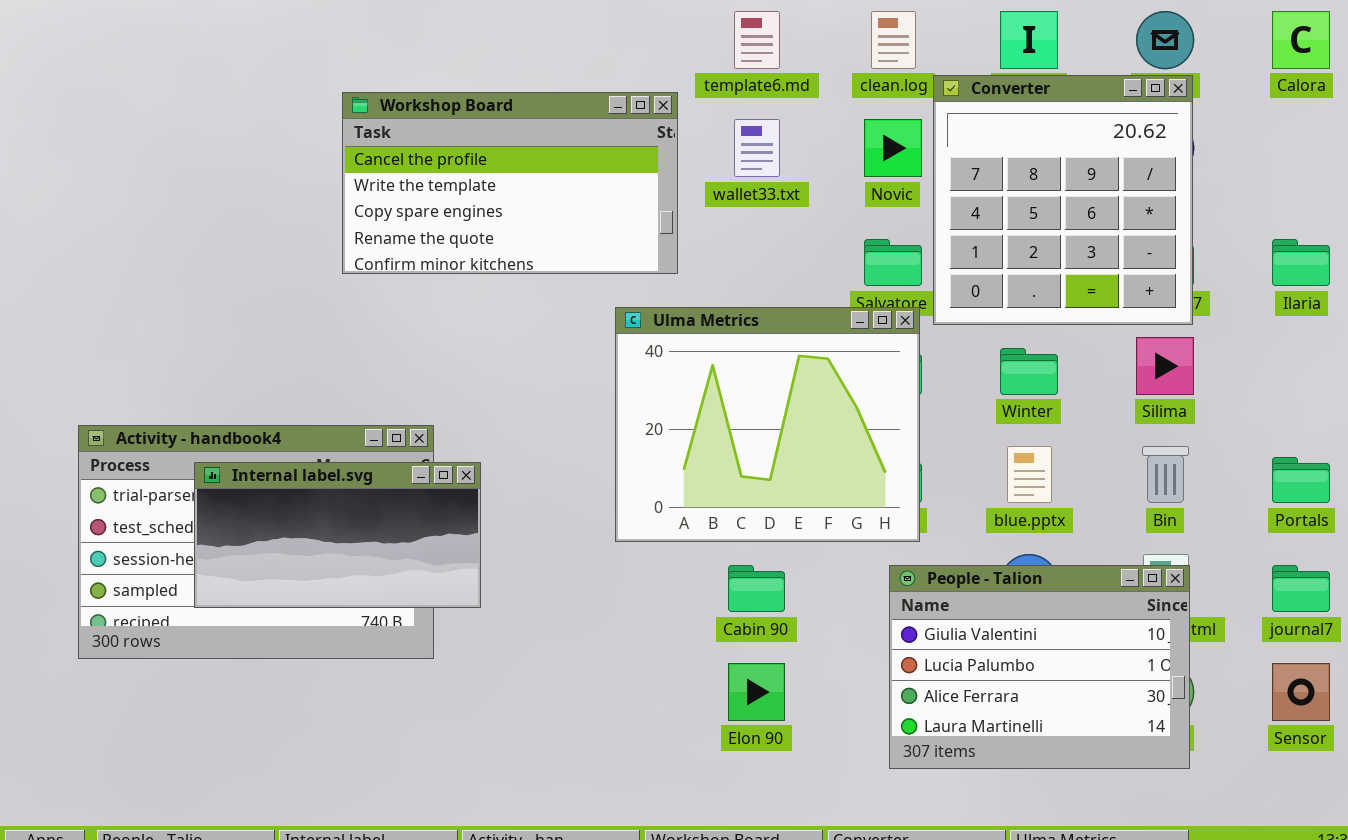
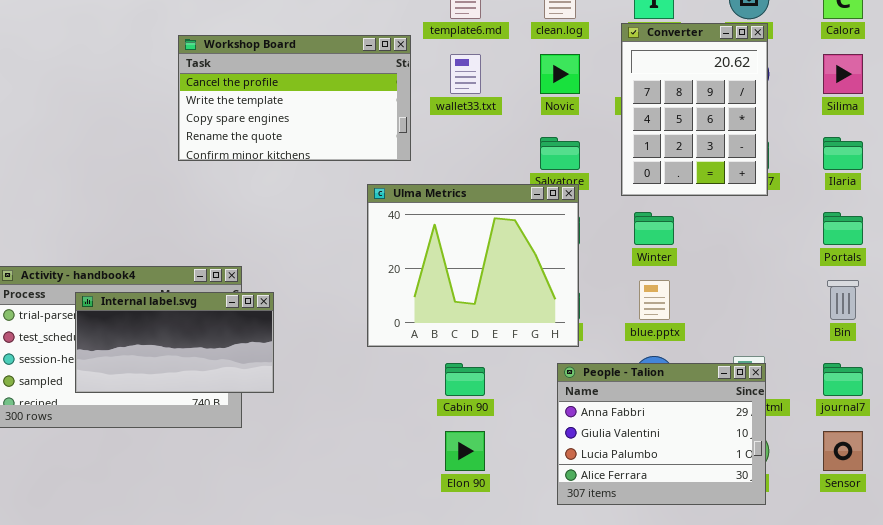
Converter: [933,75,1193,325] -> [621,23,768,196], resized
Silima: [1136,337,1194,395] -> [823,54,863,94], moved
Bin: [1142,446,1189,503] -> [827,280,859,320], moved
Portals: [1272,457,1330,503] -> [823,212,863,245], moved
People - Talion: [889,565,1190,769] -> [557,363,766,505], scrolled up 1 row

